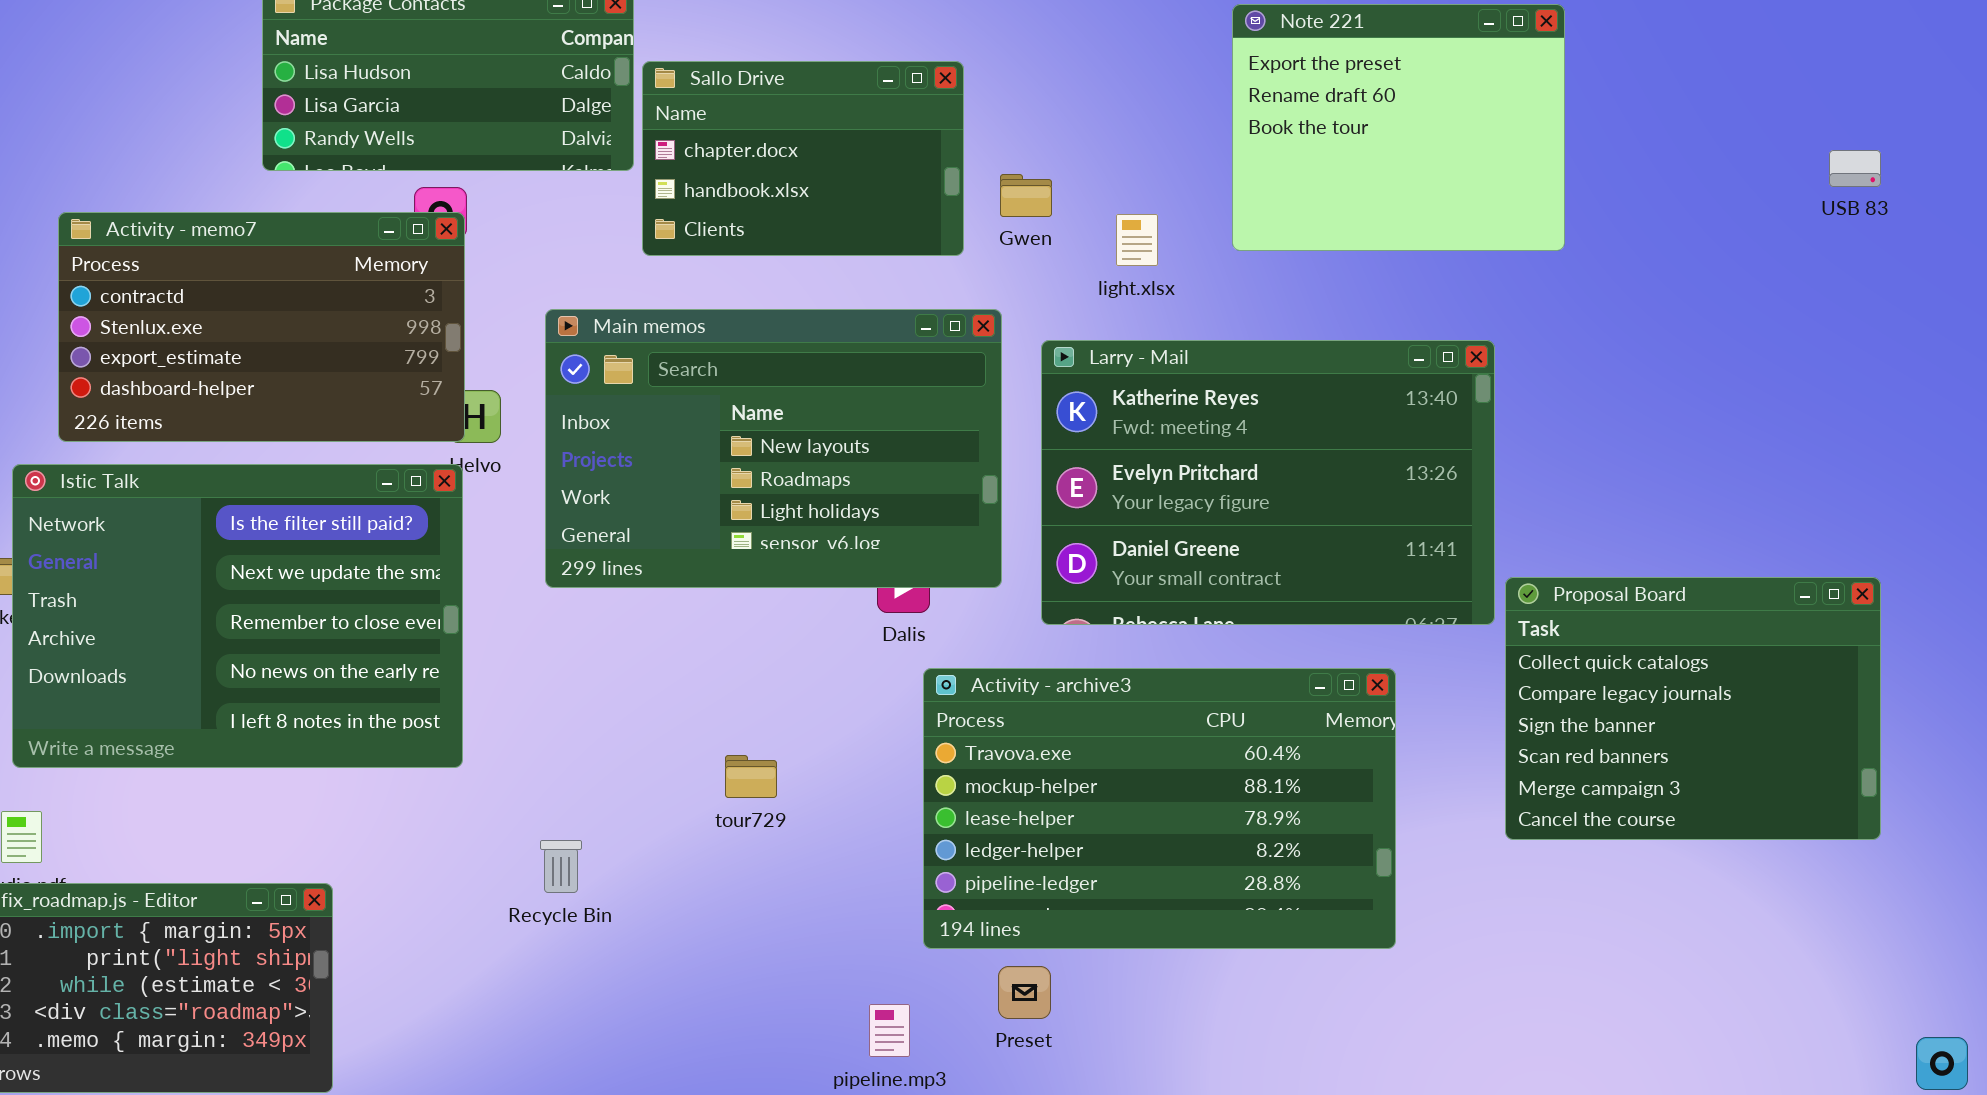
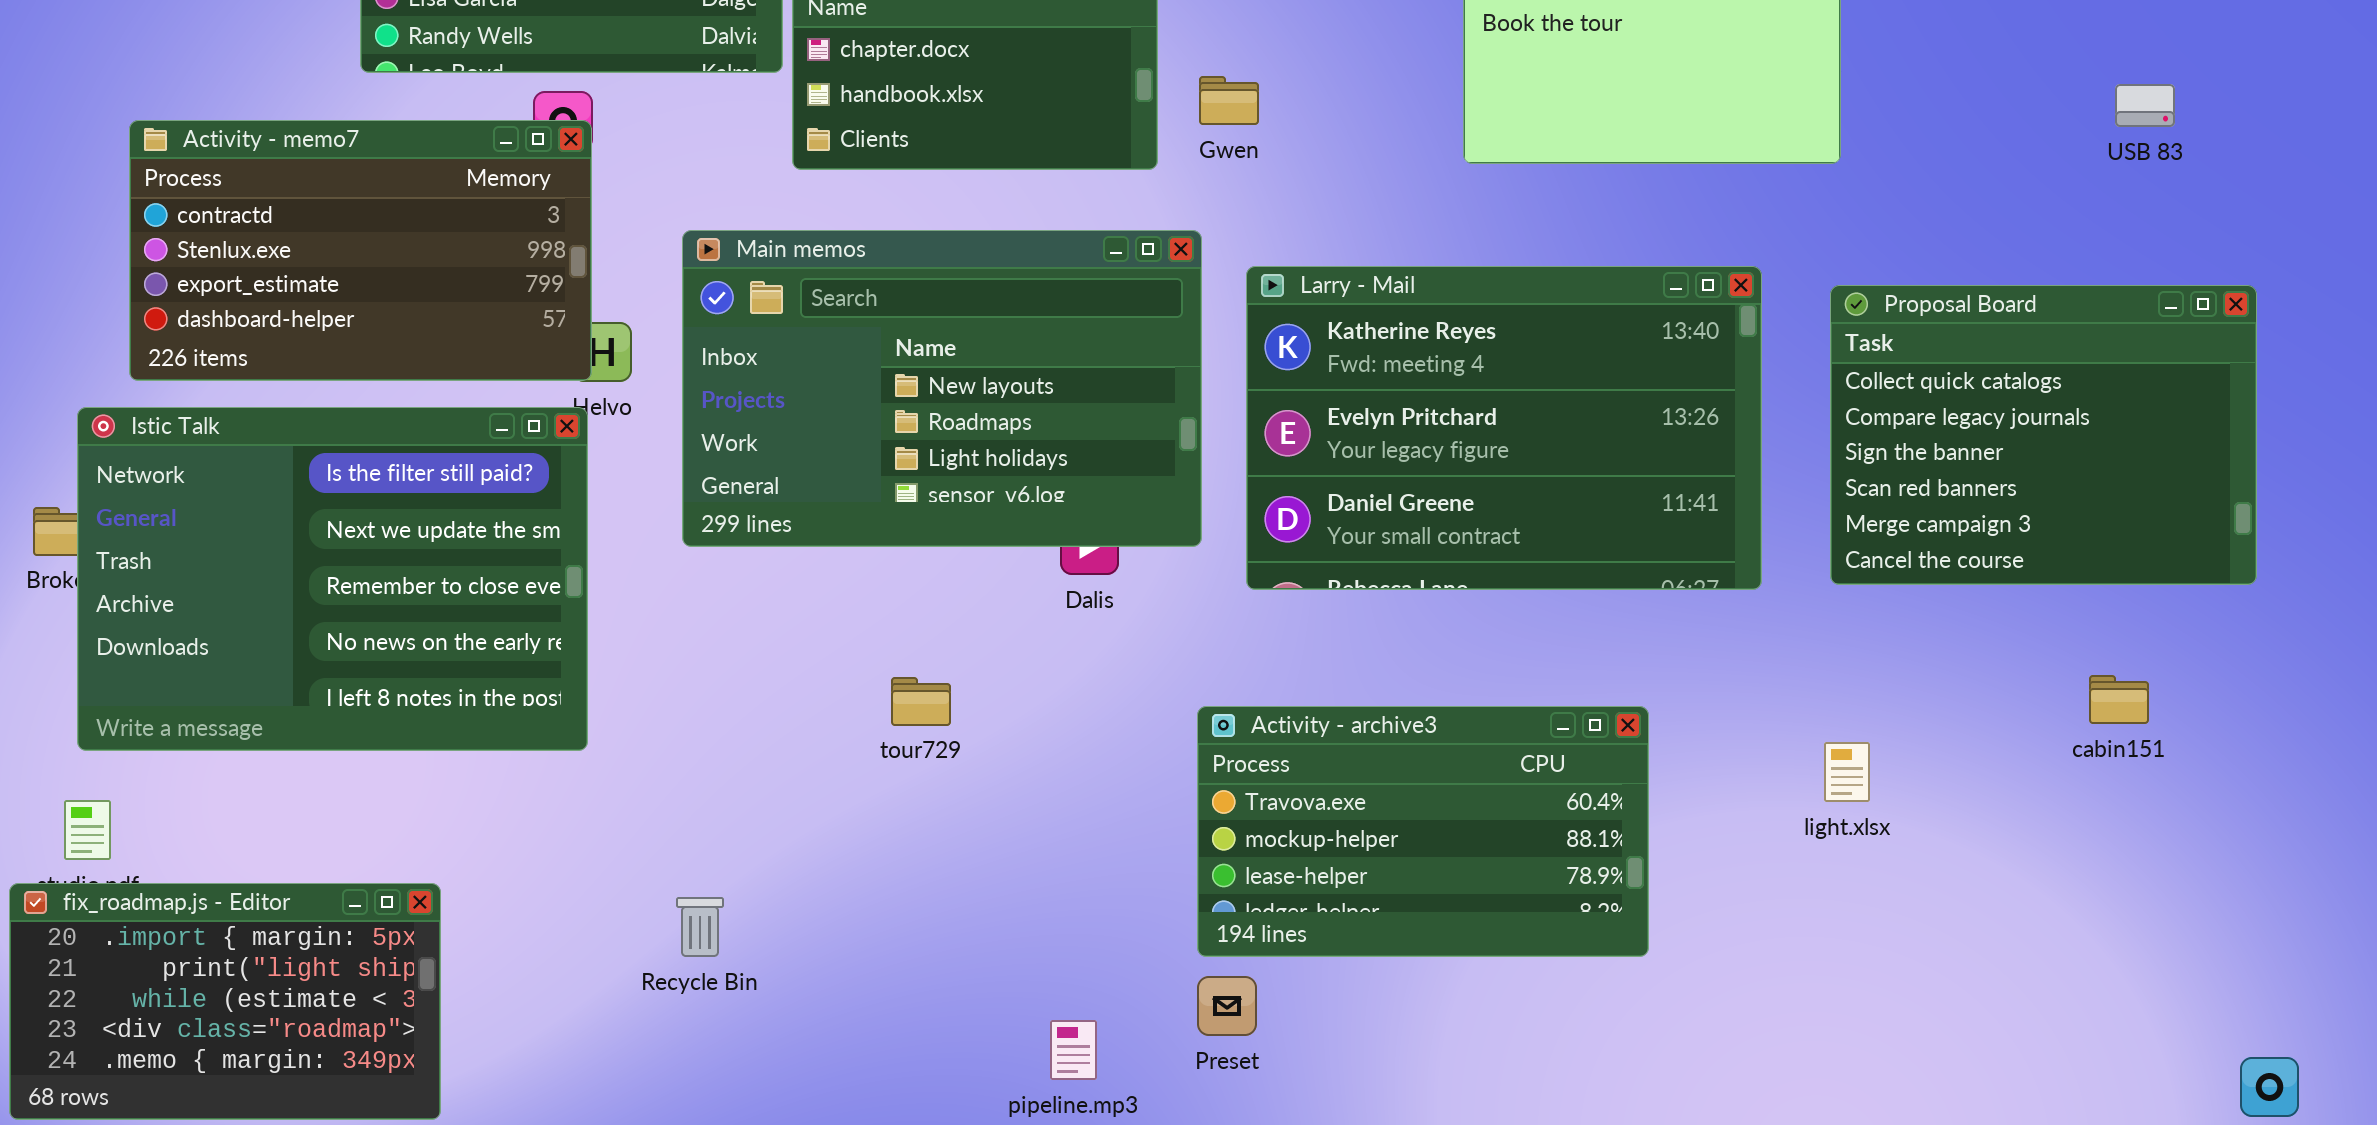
USB 83: [1829,150,1881,187] -> [2115,84,2175,127], moved
light.xlsx: [1116,214,1158,266] -> [1824,742,1870,802], moved
Proposal Board: [1505,577,1881,840] -> [1830,285,2257,585], moved
Activity - archive3: [923,668,1396,949] -> [1197,706,1649,957], resized
tour729: [725,755,777,798] -> [891,677,951,726], moved
Recycle Bin: [540,840,582,893] -> [676,897,724,957], moved

